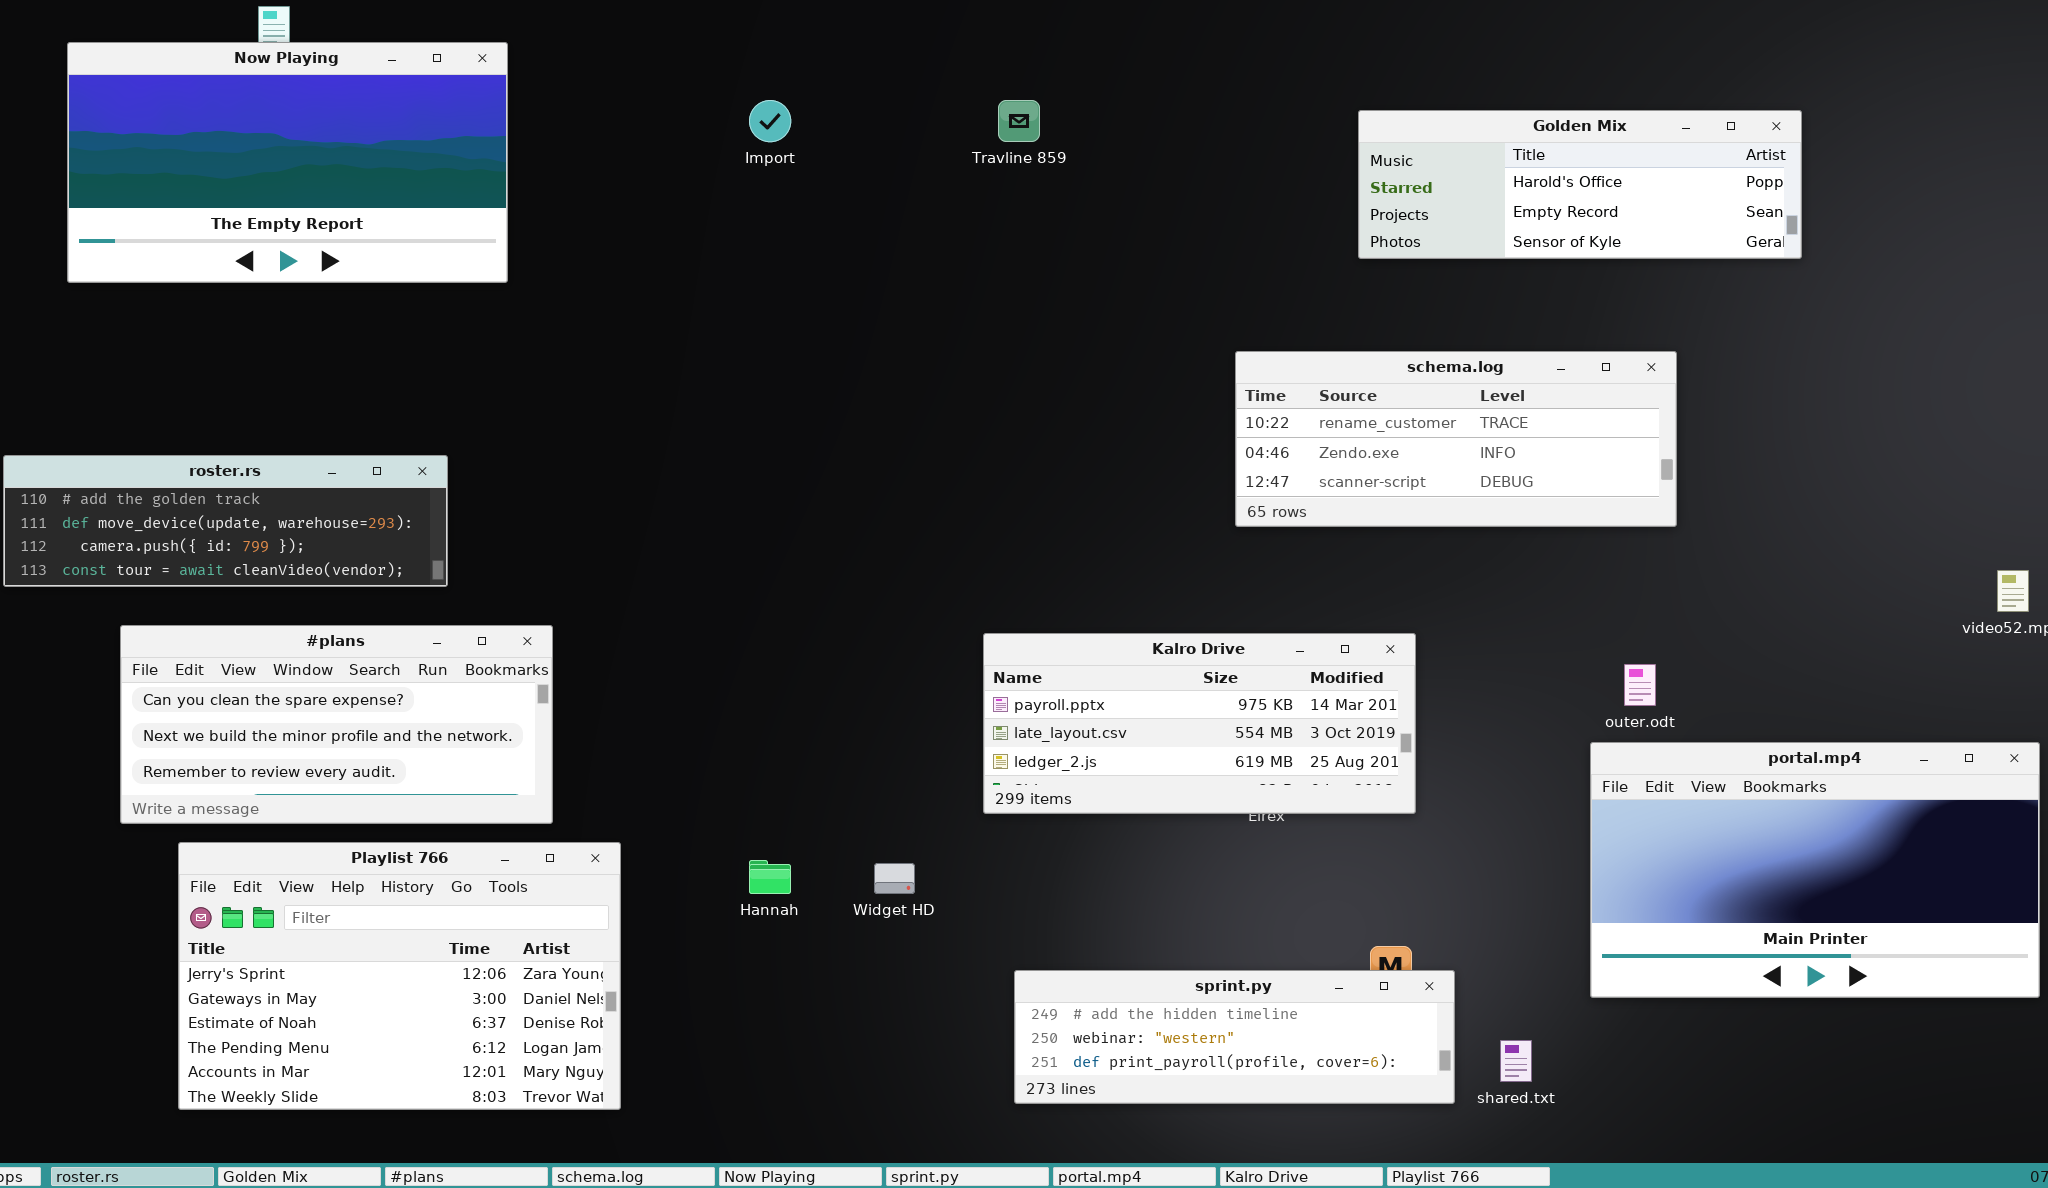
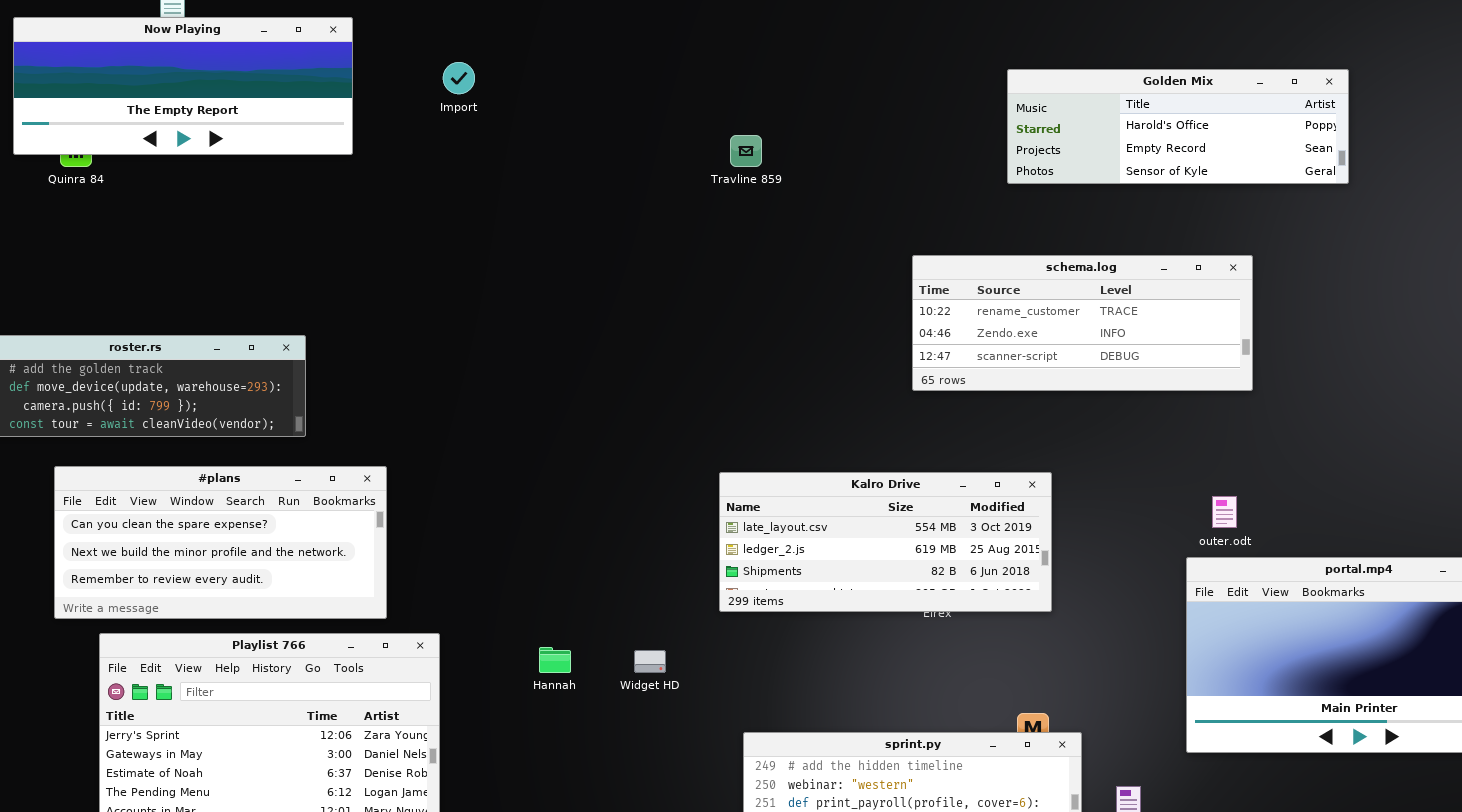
Now Playing: [67,42,508,283] -> [13,17,353,155], resized
Import: [749,100,791,142] -> [443,62,475,94], moved
Travline 859: [998,100,1040,142] -> [730,135,762,167], moved
Kalro Drive: [983,633,1416,814] -> [719,472,1052,612], scrolled down 1 row

